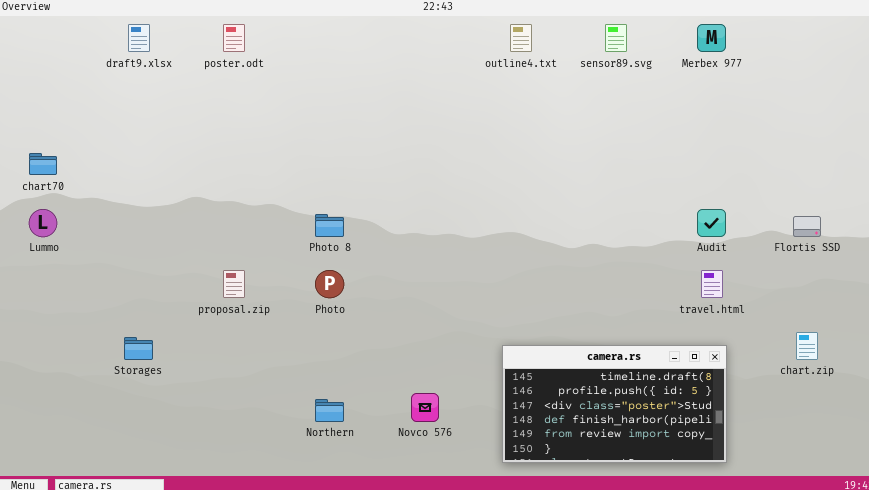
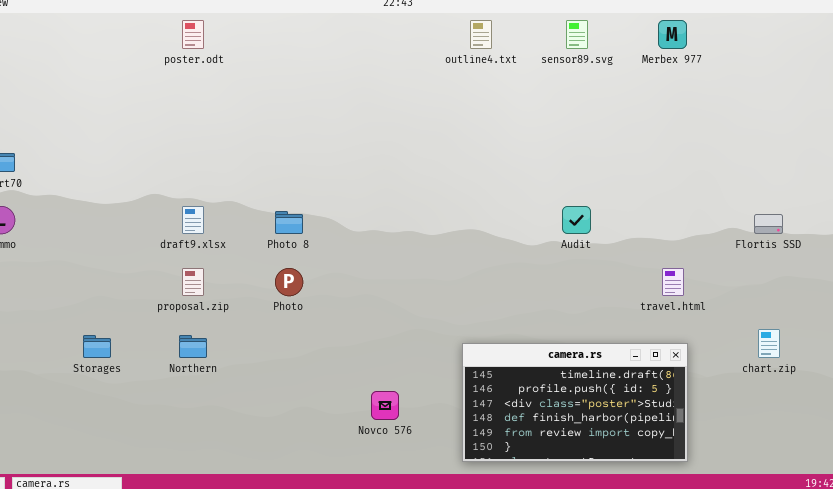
draft9.xlsx: [128,24,150,52] -> [182,206,204,234], moved
Audit: [697,209,726,237] -> [562,206,591,234], moved
Northern: [315,399,344,422] -> [179,335,207,358], moved

